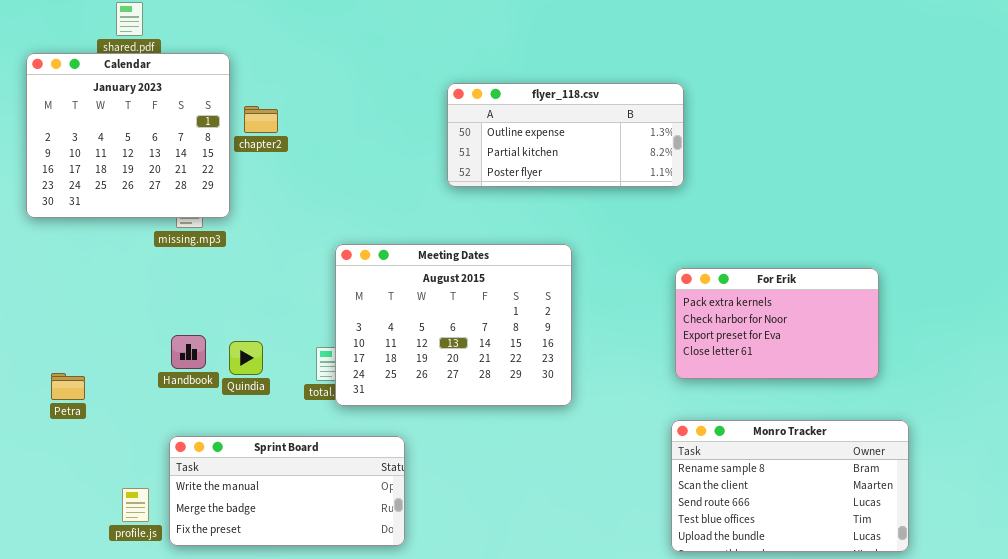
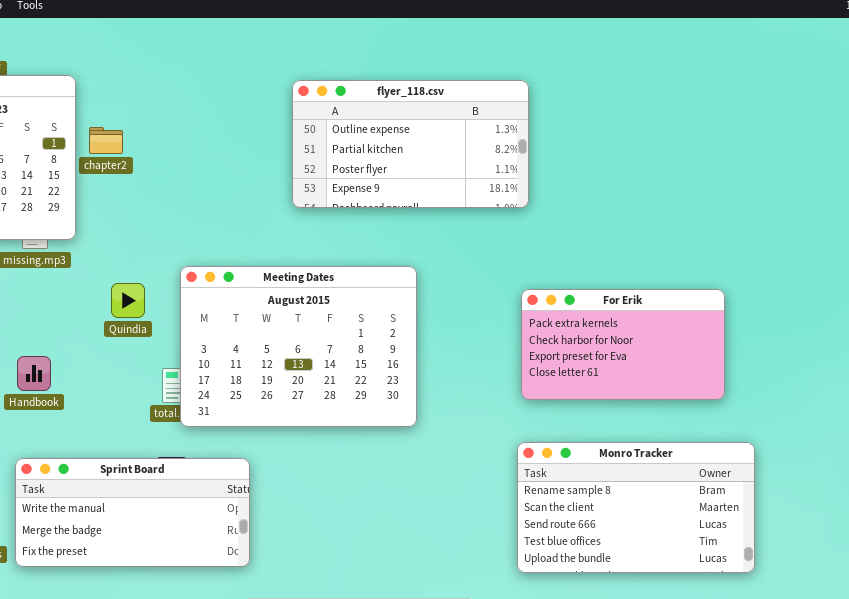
flyer_118.csv: [447,83,684,187] -> [292,80,529,208], resized
Quindia: [229,341,263,375] -> [111,283,145,318], moved

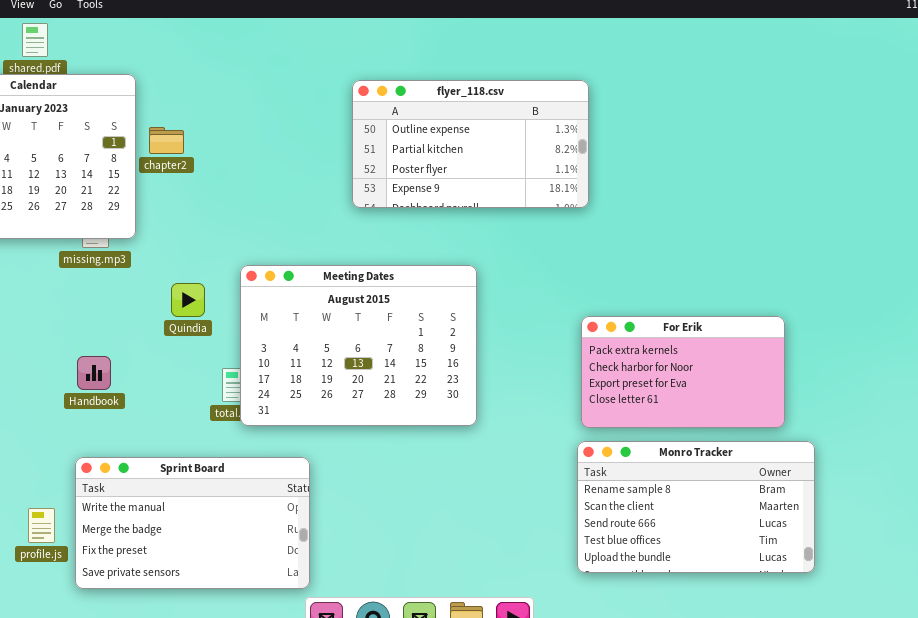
For Erik: [521,289,725,400] -> [581,316,785,428], moved
Sprint Board: [15,458,250,567] -> [75,457,310,589], resized

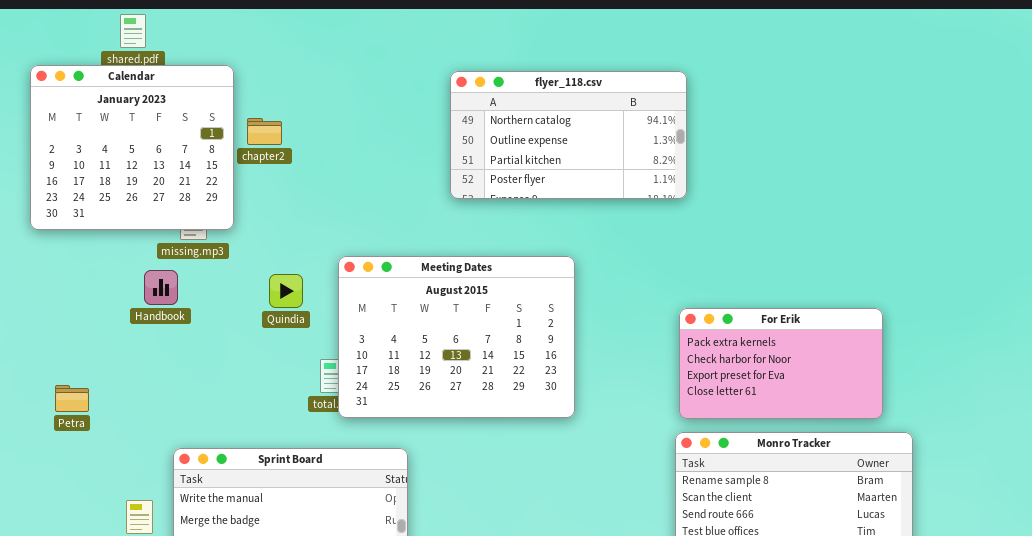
flyer_118.csv: [352,80,589,208] -> [450,71,687,199], scrolled up 1 row
Handbook: [77,356,111,390] -> [144,270,178,305], moved

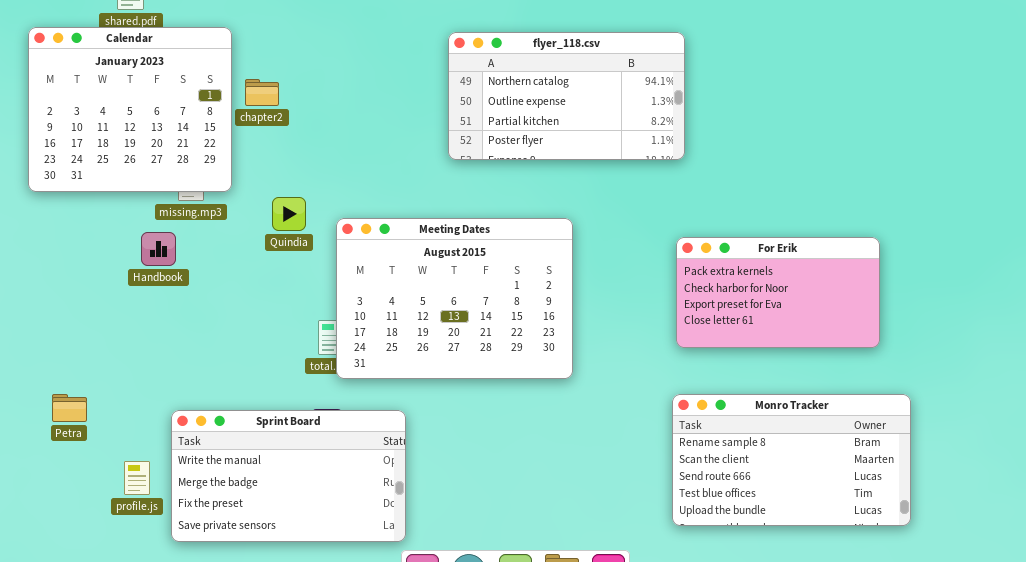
Quindia: [269,274,303,308] -> [272,197,306,231], moved
For Erik: [679,308,883,419] -> [676,237,880,348], moved
Petra: [55,385,89,412] -> [52,394,87,422], moved

